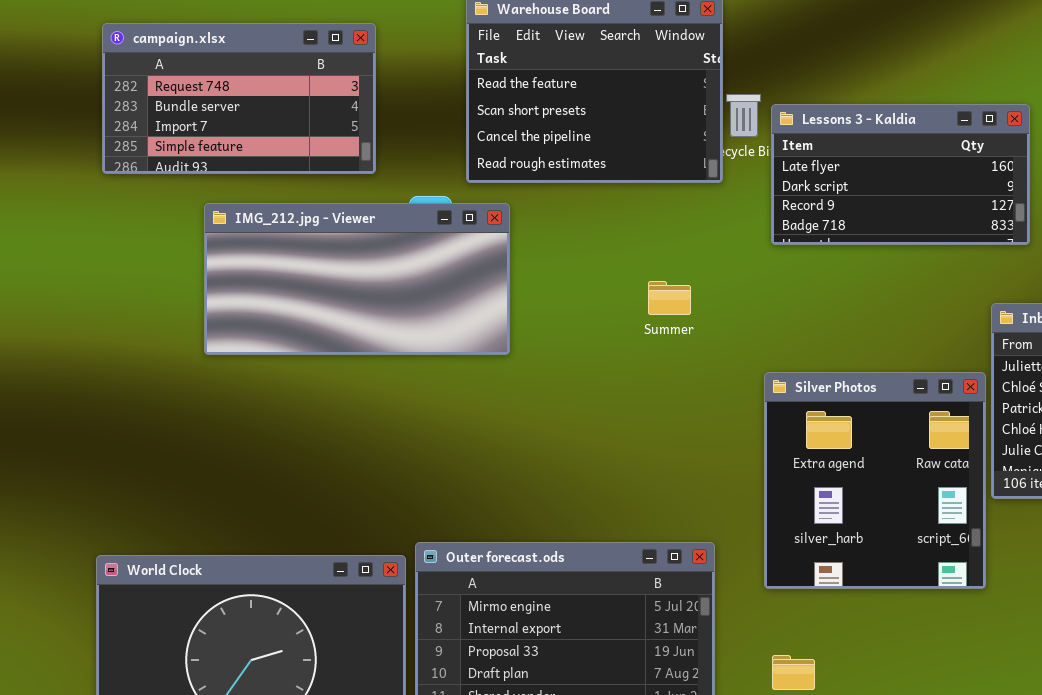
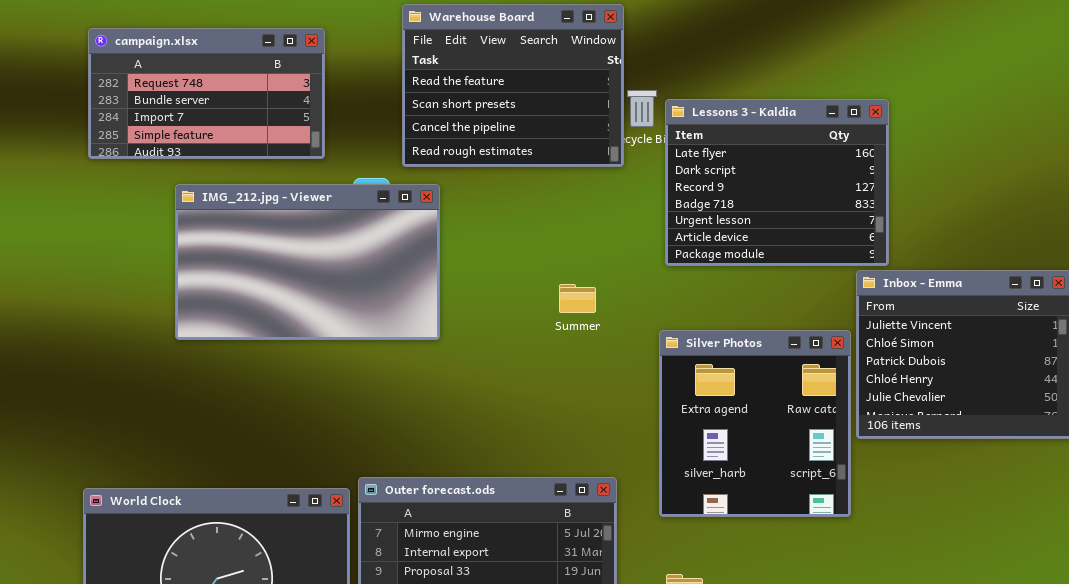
Lessons 3 - Kaldia: [771,104,1030,245] -> [665,99,889,266], resized
IMG_212.jpg - Viewer: [204,203,510,355] -> [175,184,440,340], resized
Summer: [648,281,691,315] -> [559,284,596,313], moved

